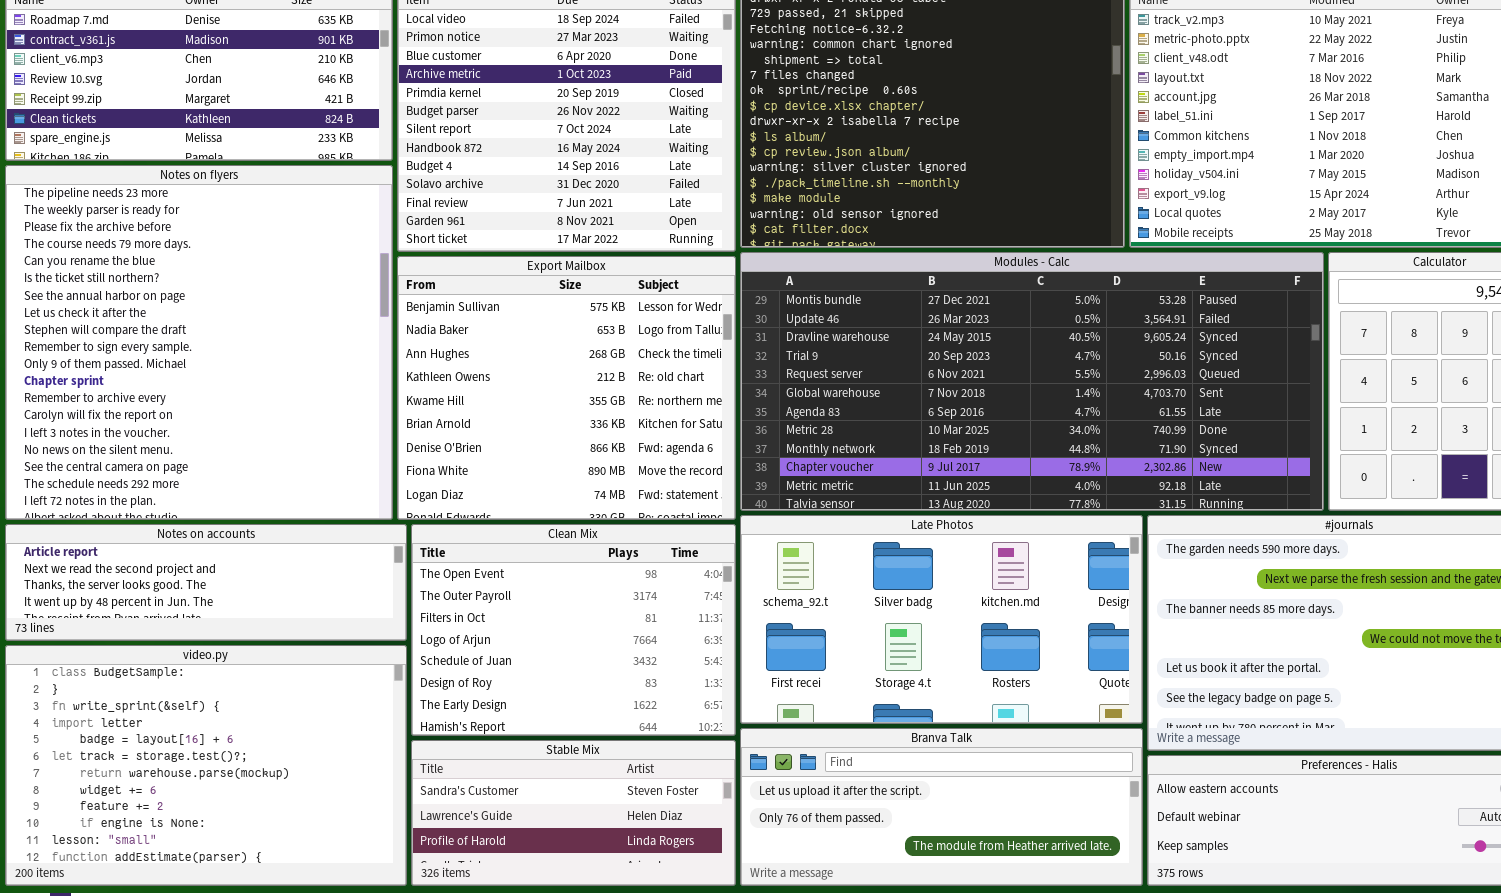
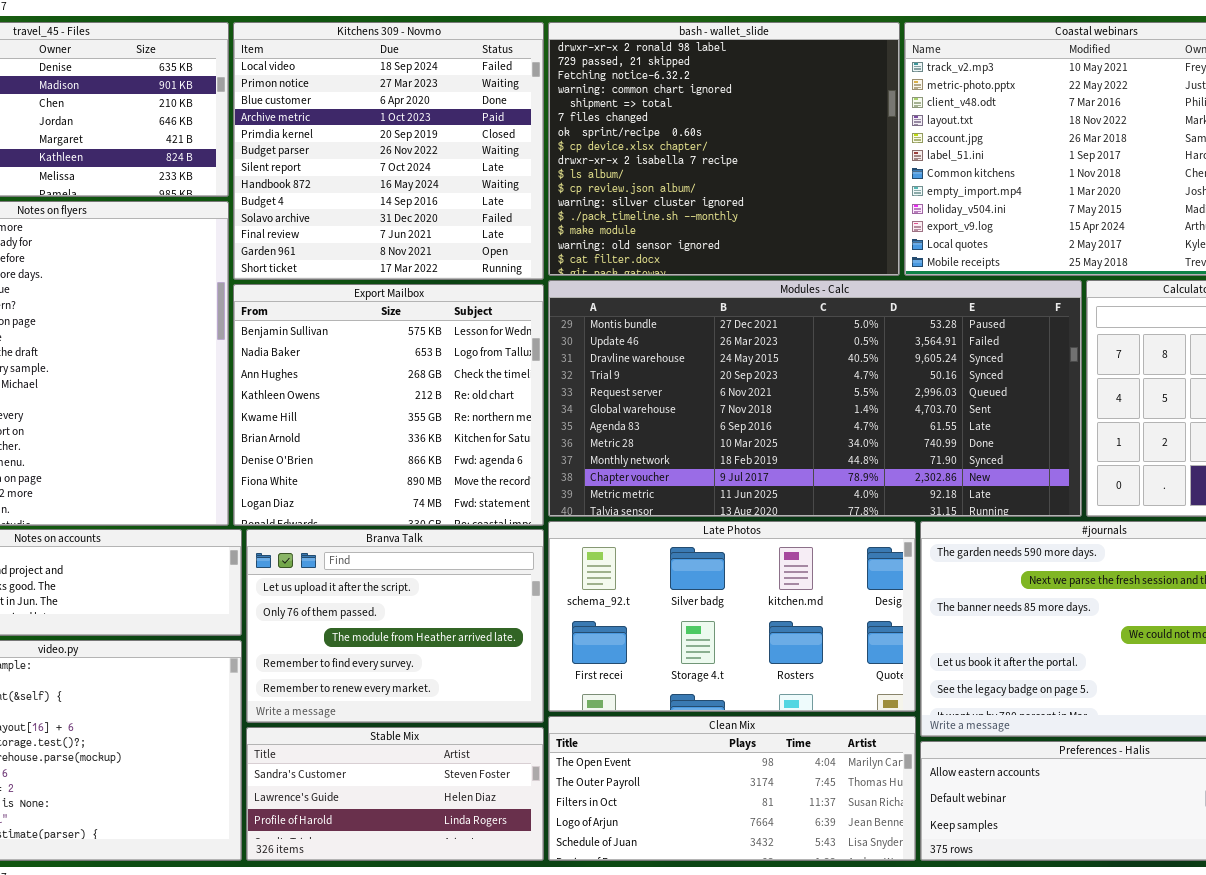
Clean Mix: [411,524,736,736] -> [548,716,916,861], moved, resized
Branva Talk: [740,728,1143,886] -> [246,529,544,723], moved, resized

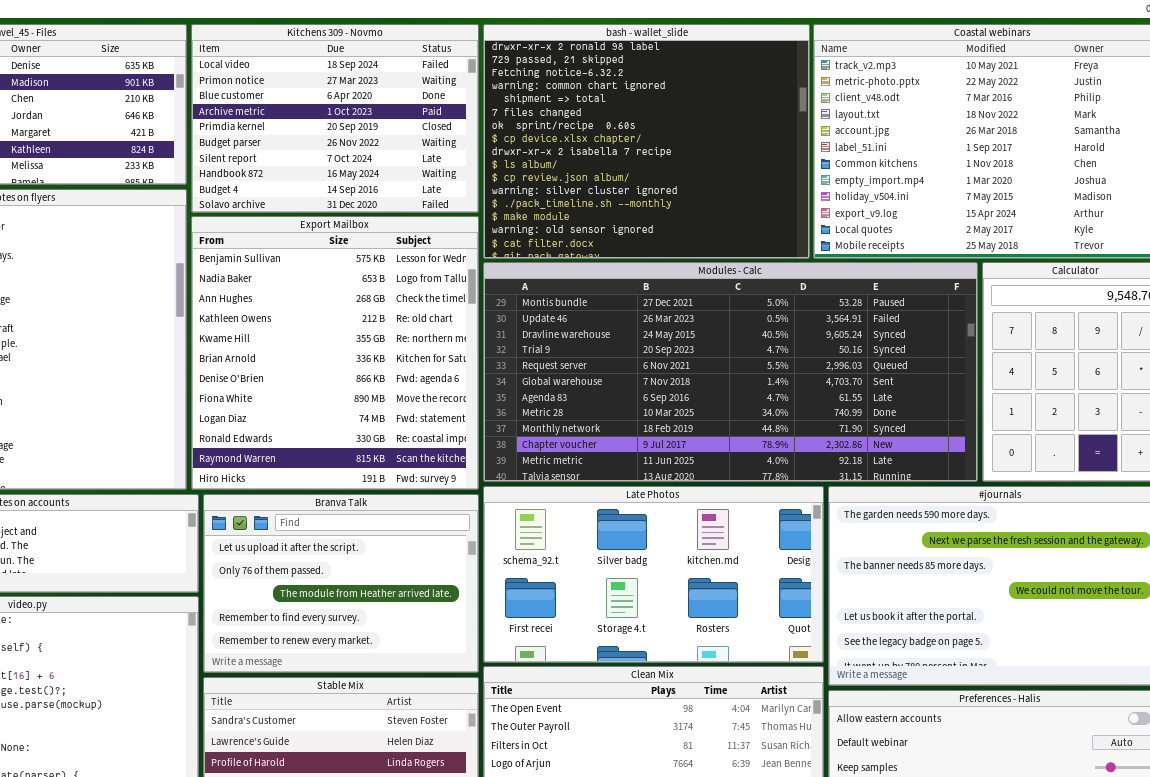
Kitchens 309 - Novmo: [233,22,544,280] -> [191,24,479,213], resized
Export Mailbox: [233,284,544,526] -> [191,216,479,490], resized

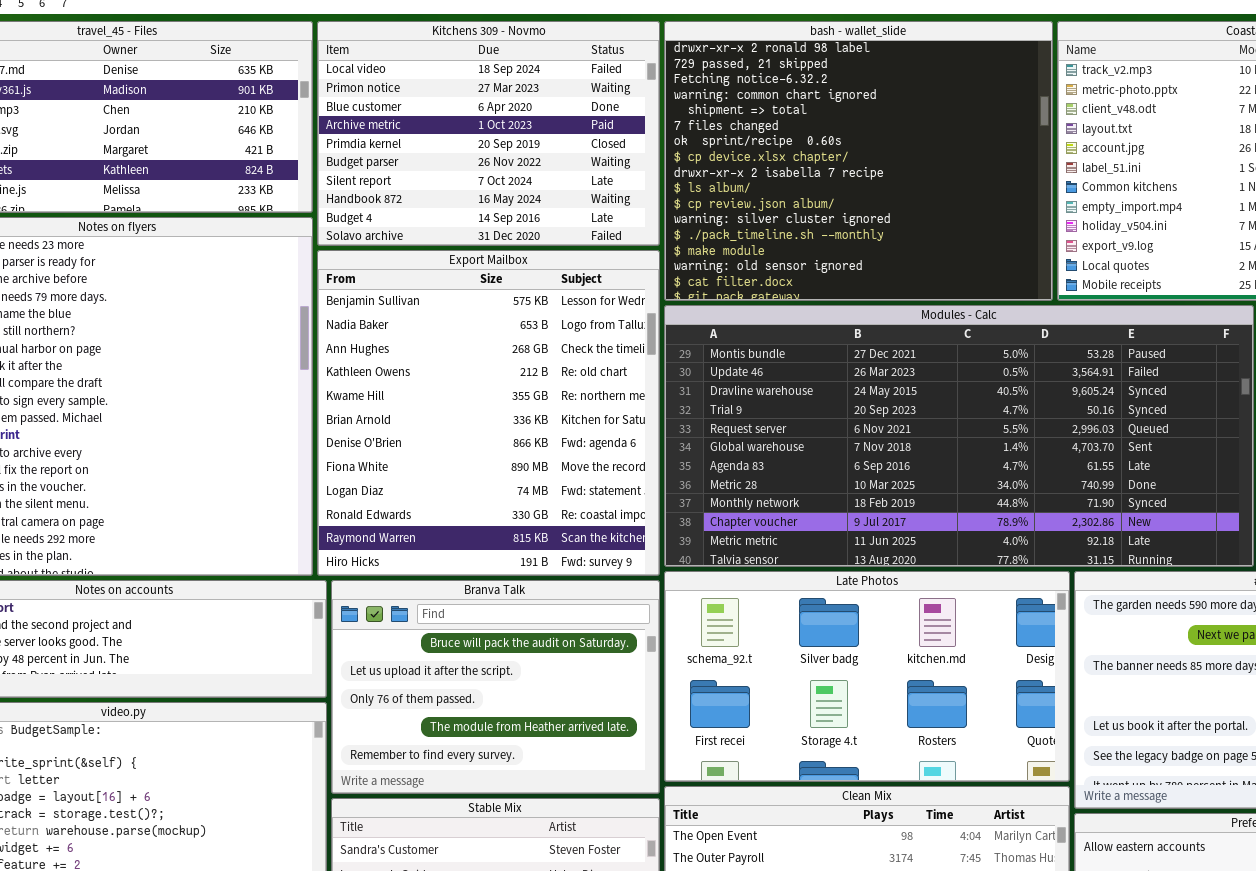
Branva Talk: [203,494,479,673] -> [331,580,660,794], scrolled up 1 row

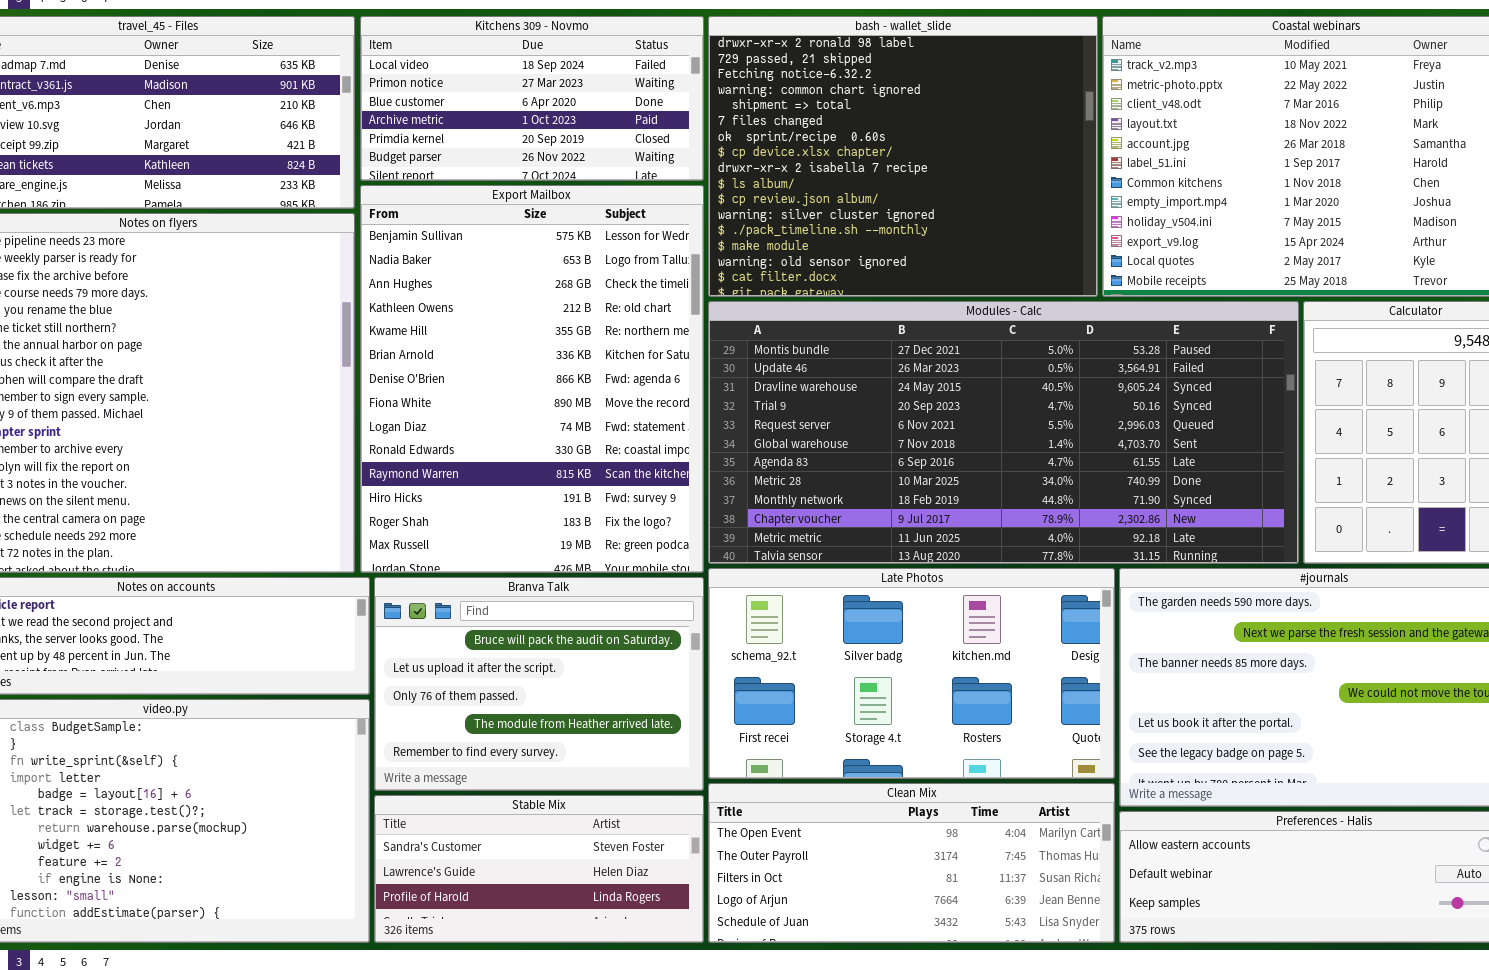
Kitchens 309 - Novmo: [317,21,660,246] -> [360,16,704,181], resized
Export Mailbox: [317,250,660,576] -> [360,185,704,573], resized

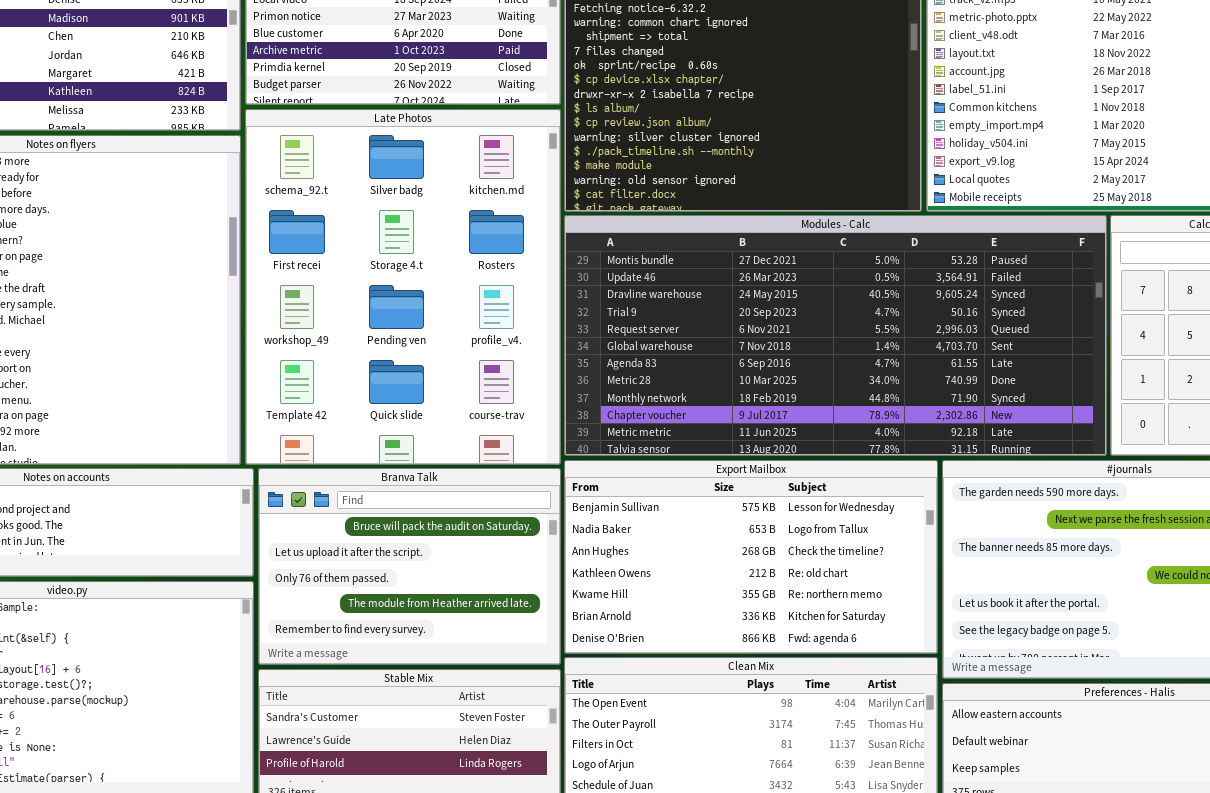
Export Mailbox: [360,185,704,573] -> [564,460,938,654], moved, resized
Late Photos: [708,568,1115,779] -> [245,109,561,465], moved, resized

